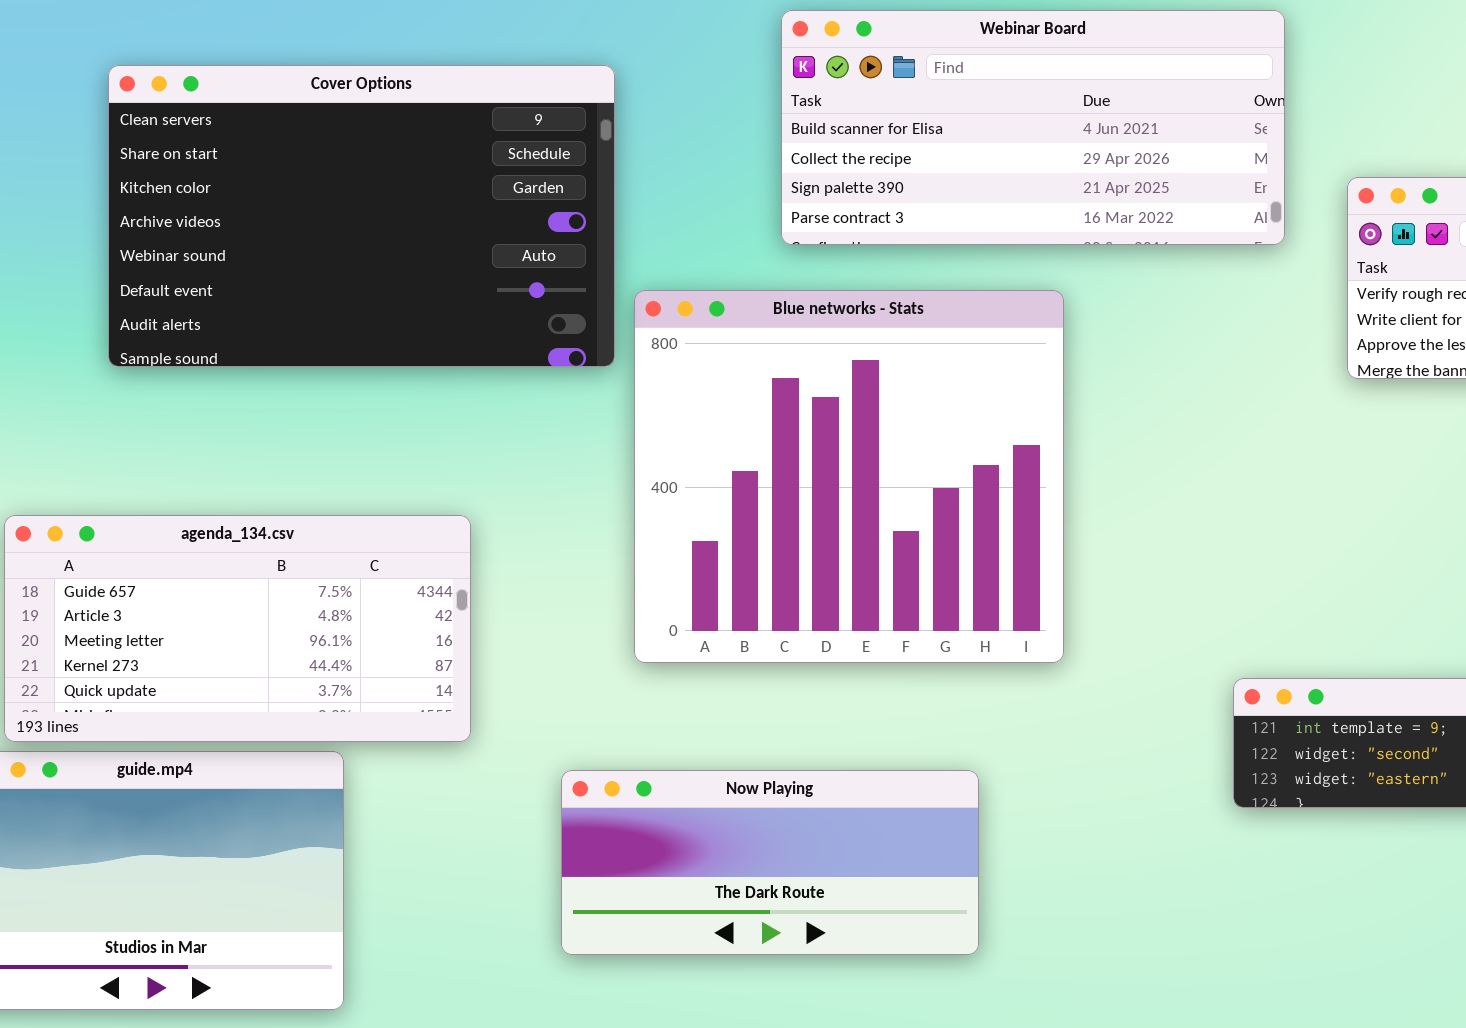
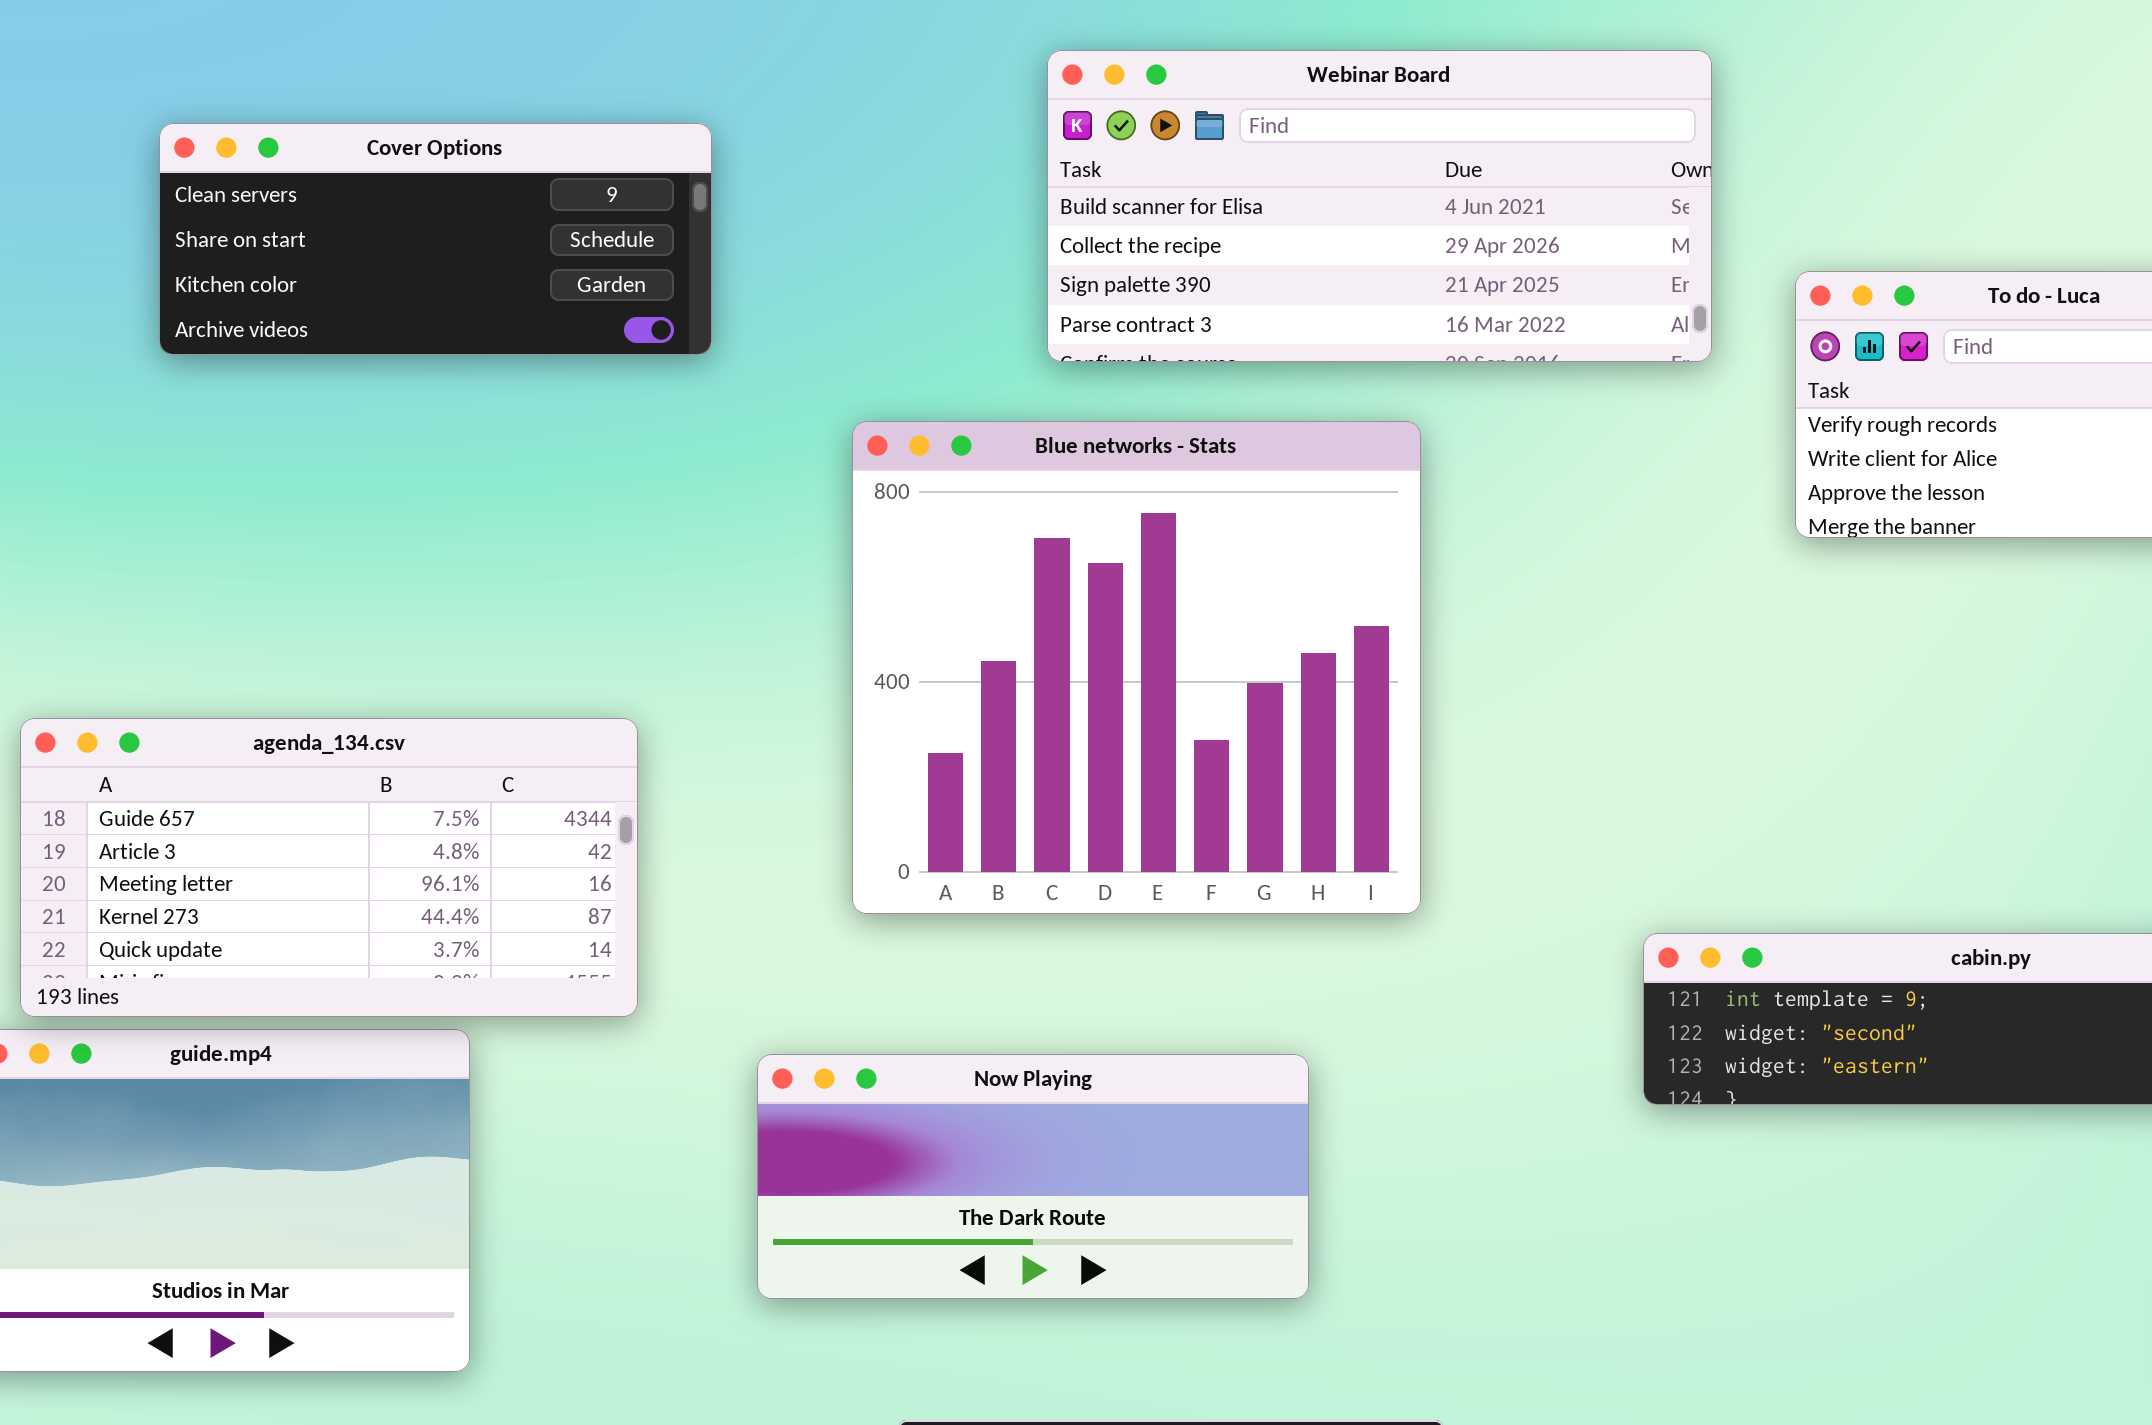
Cover Options: [108,65,615,367] -> [159,123,712,355], resized

